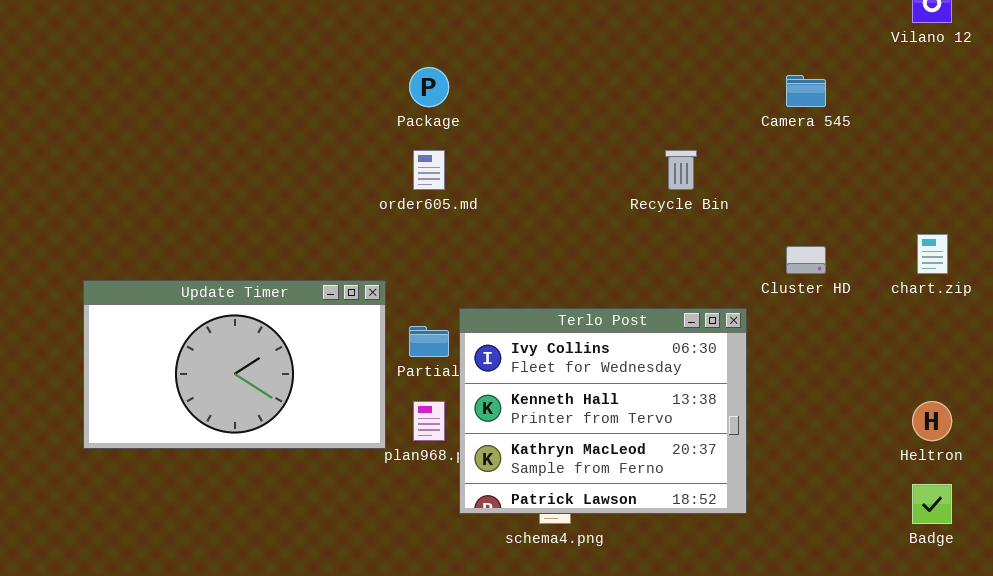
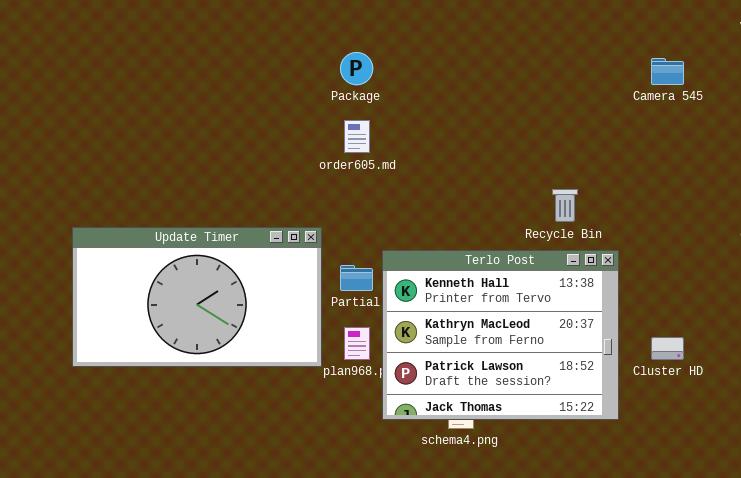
Recycle Bin: [665,150,697,190] -> [552,189,578,222], moved
Cluster HD: [786,246,826,274] -> [651,337,684,360], moved
Terlo Post: [459,308,747,514] -> [382,250,619,420], scrolled down 1 row

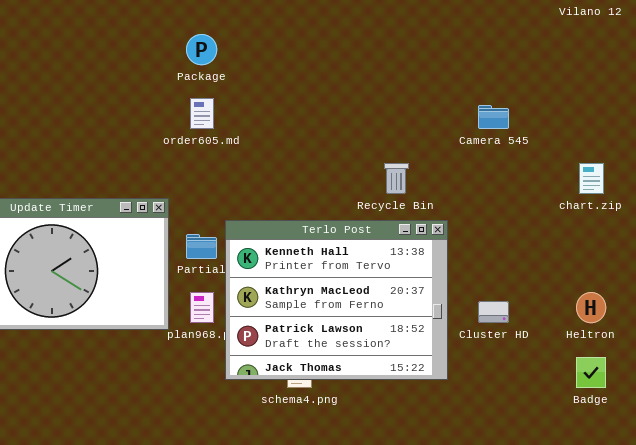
Camera 545: [651,58,684,85] -> [478,105,509,129], moved

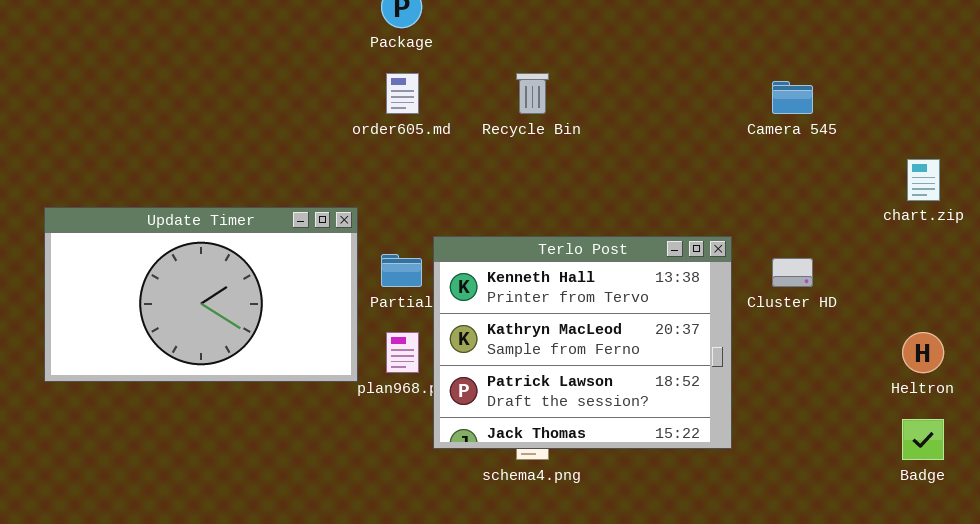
Recycle Bin: [384,163,409,194] -> [516,73,549,114], moved
Cluster HD: [478,301,509,323] -> [772,258,813,287], moved

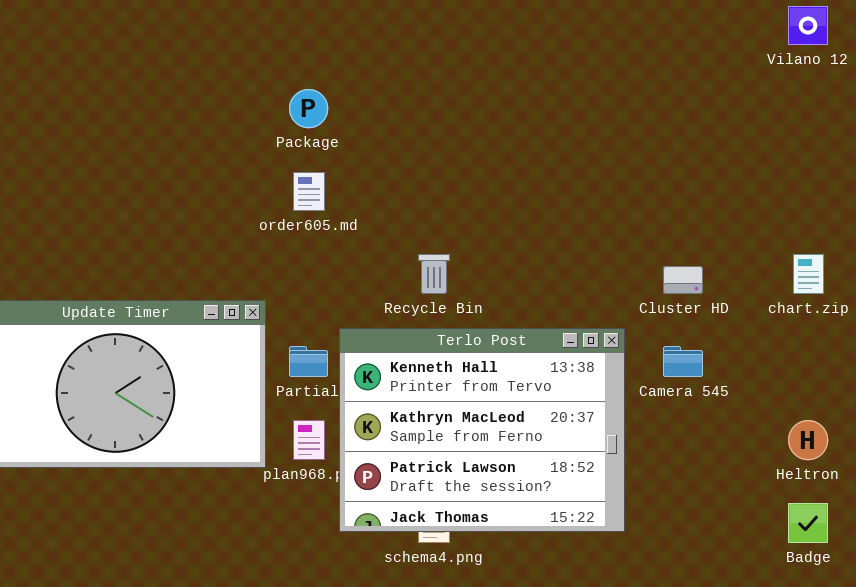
Recycle Bin: [516,73,549,114] -> [418,254,450,294], moved
Camera 545: [772,81,813,114] -> [663,346,703,377], moved
Cluster HD: [772,258,813,287] -> [663,266,703,294], moved

